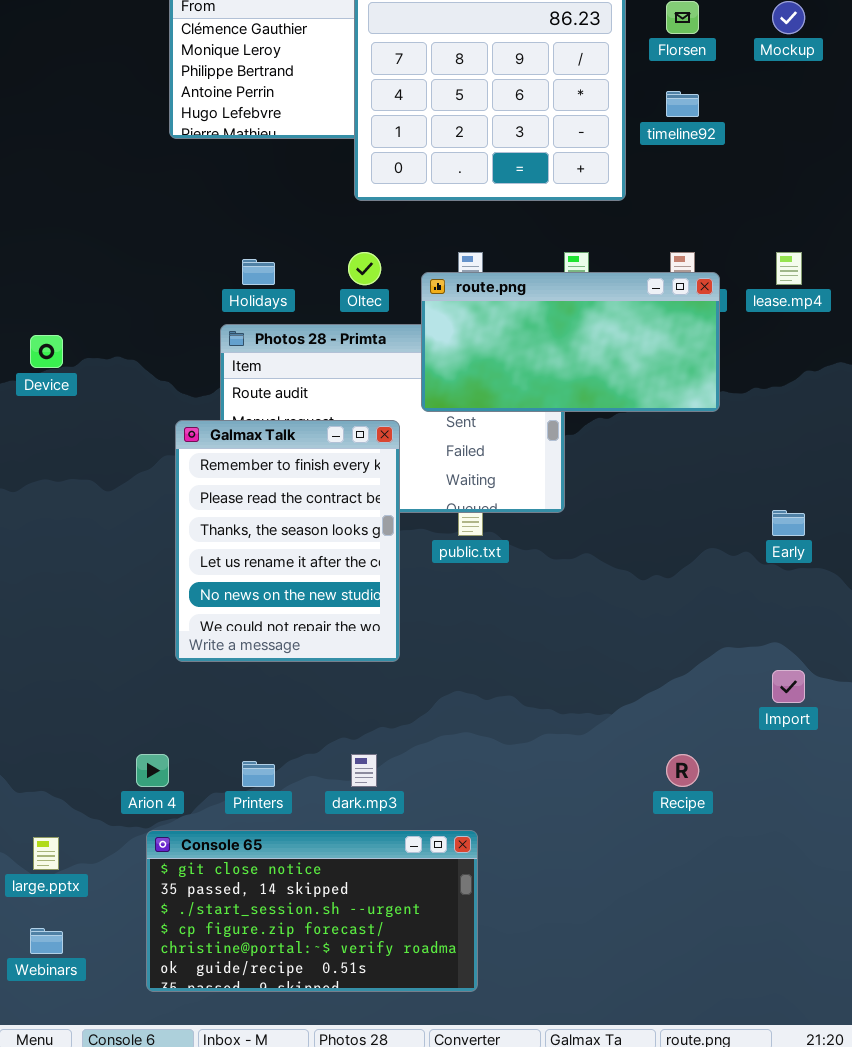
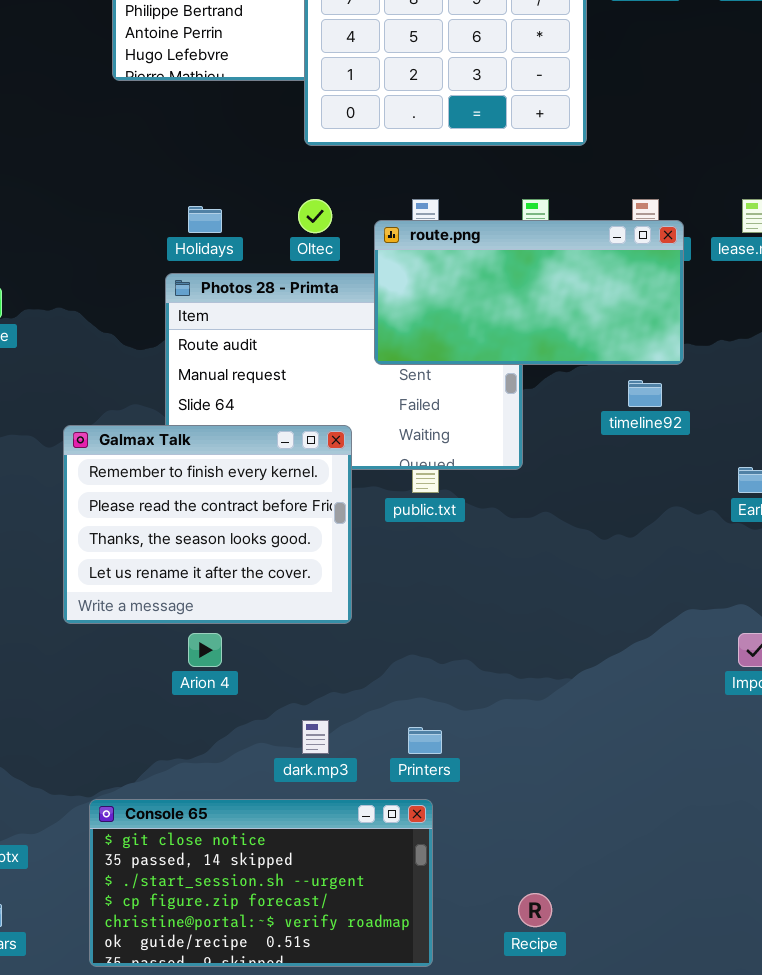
timeline92: [666,91,699,117] -> [628,380,662,407], moved
Galmax Talk: [175,420,400,662] -> [63,425,352,624], resized
Arion 4: [136,754,169,787] -> [188,633,222,667], moved
Recipe: [666,754,699,787] -> [518,893,552,927], moved
Printers: [242,761,275,787] -> [408,727,442,754], moved

